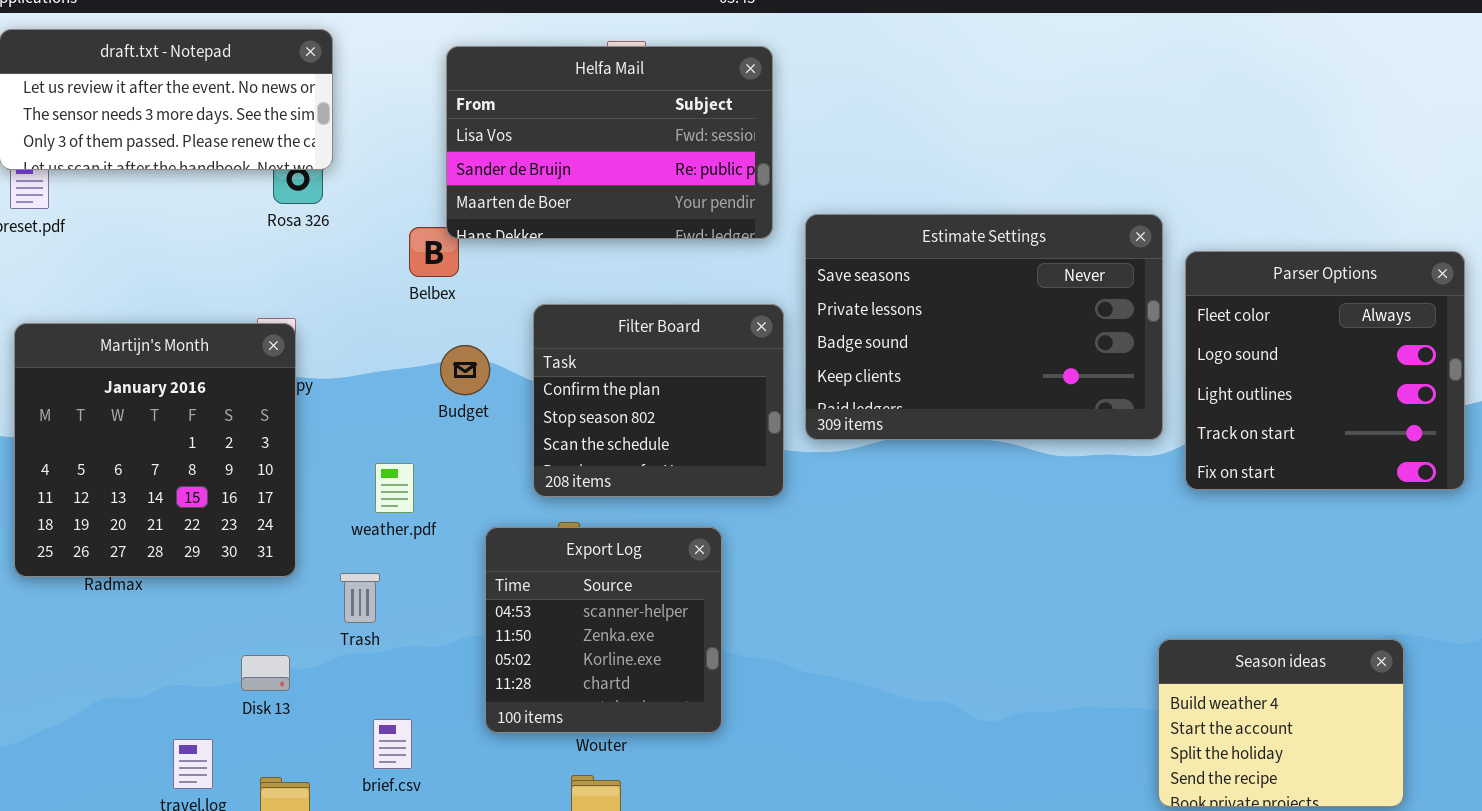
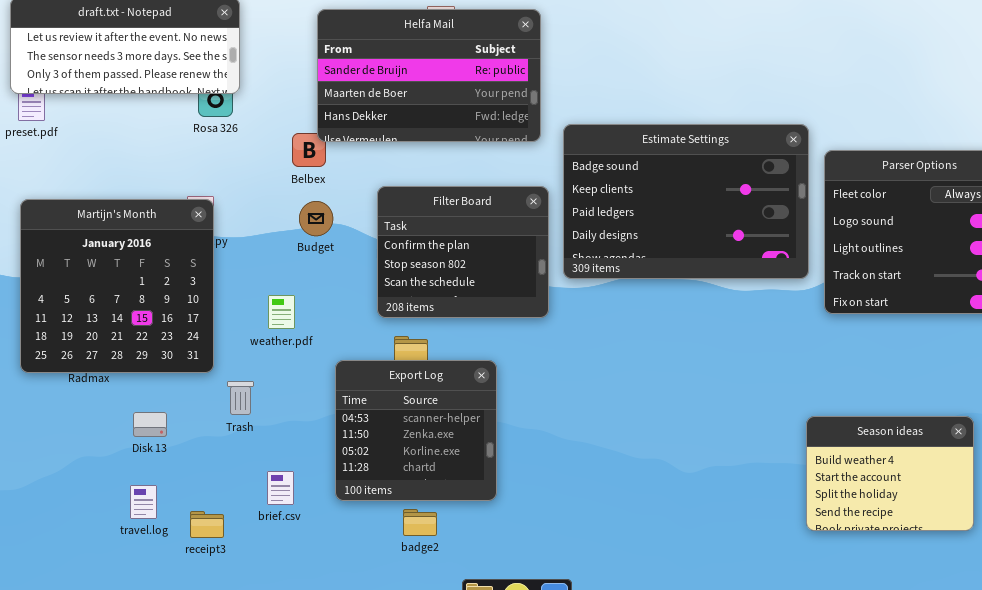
Helfa Mail: [446,46,773,239] -> [317,9,541,142], scrolled down 1 row
Estimate Settings: [805,214,1163,440] -> [563,124,809,279], scrolled down 2 rows
Budget: [440,345,490,395] -> [299,201,333,236], moved
Export Log: [485,527,722,733] -> [335,360,497,501], moved
Trash: [340,573,380,623] -> [227,381,254,415], moved
Disk 13: [241,655,290,691] -> [133,412,167,437], moved

